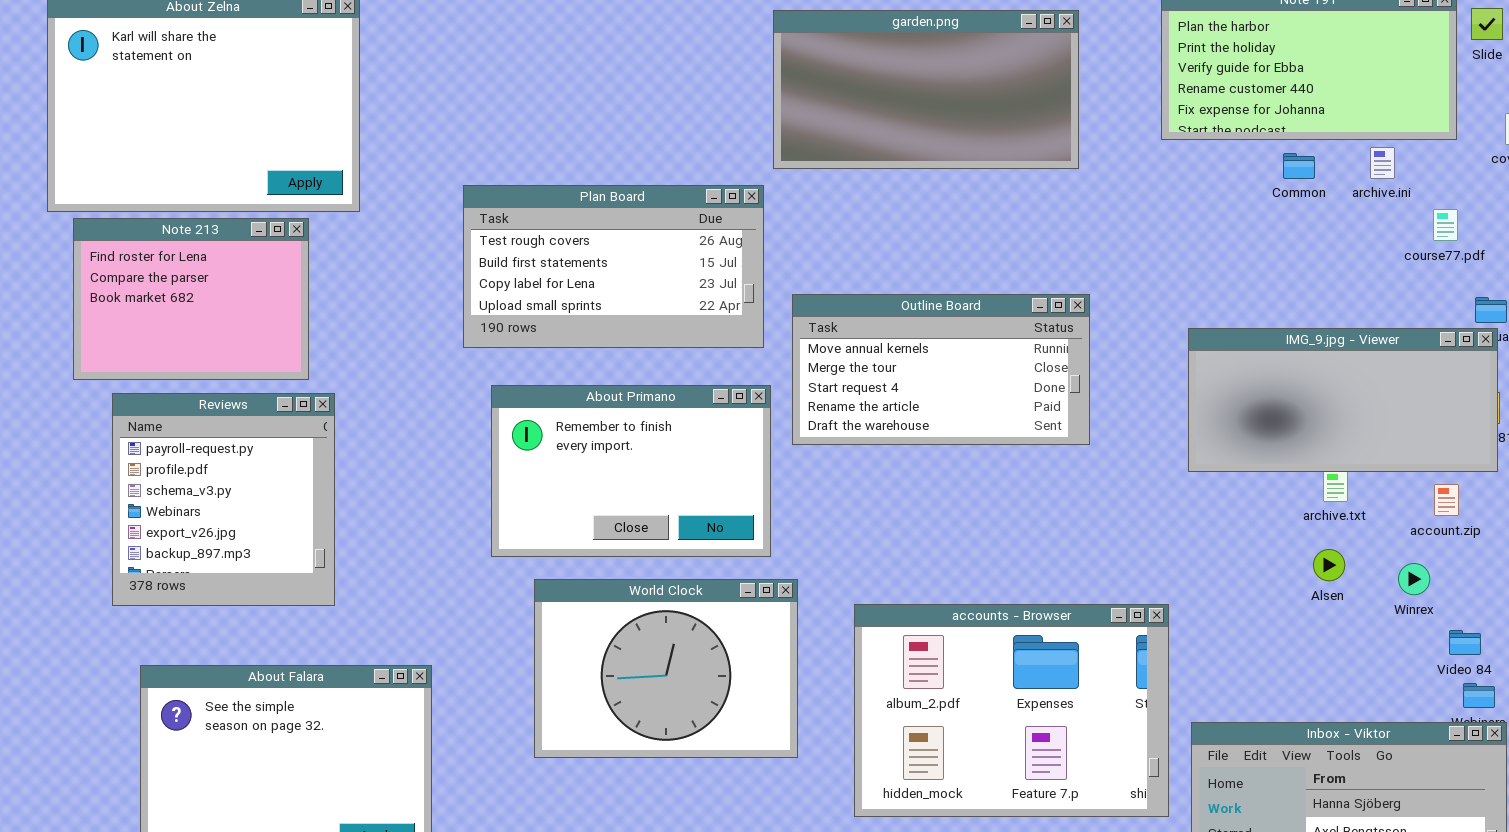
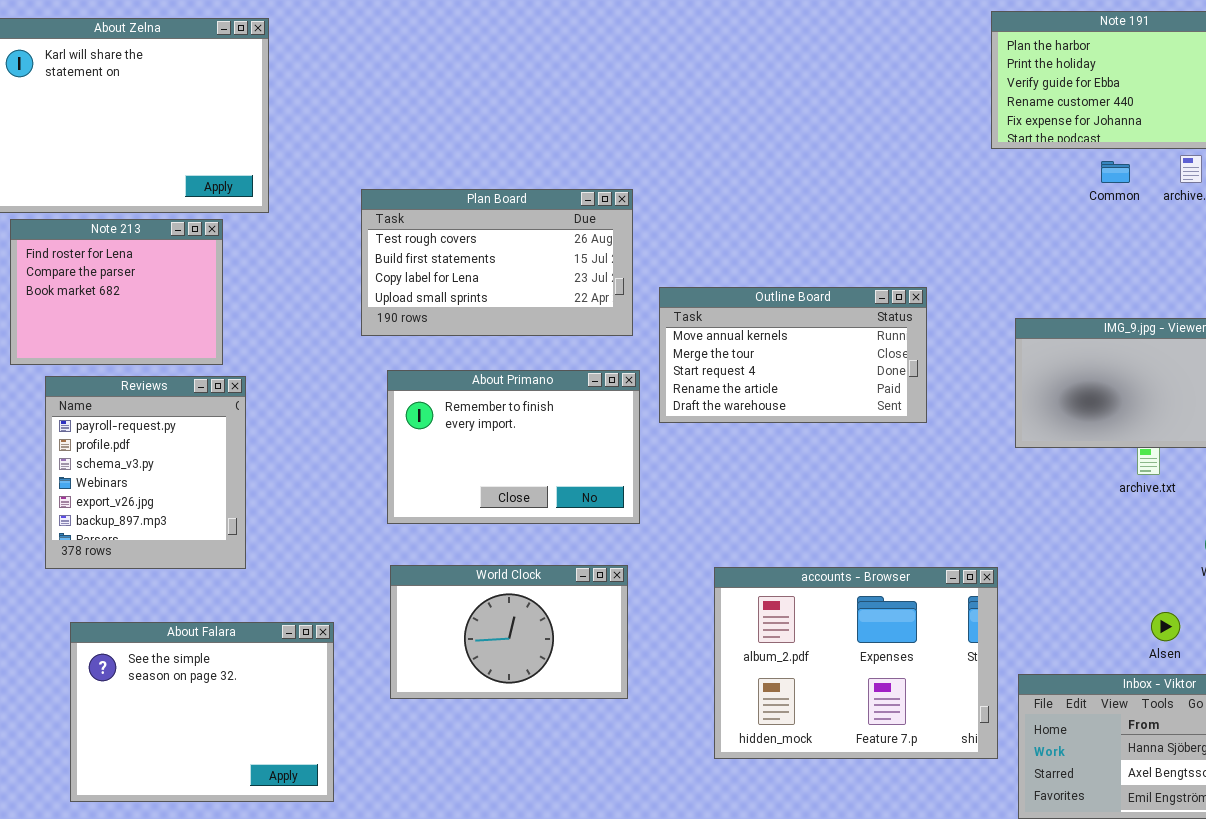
garden.png: [773,10,1079,169] -> none, closed
Alsen: [1313,549,1345,581] -> [1151,612,1180,641], moved
World Clock: [534,579,798,758] -> [390,565,628,699], moved, resized

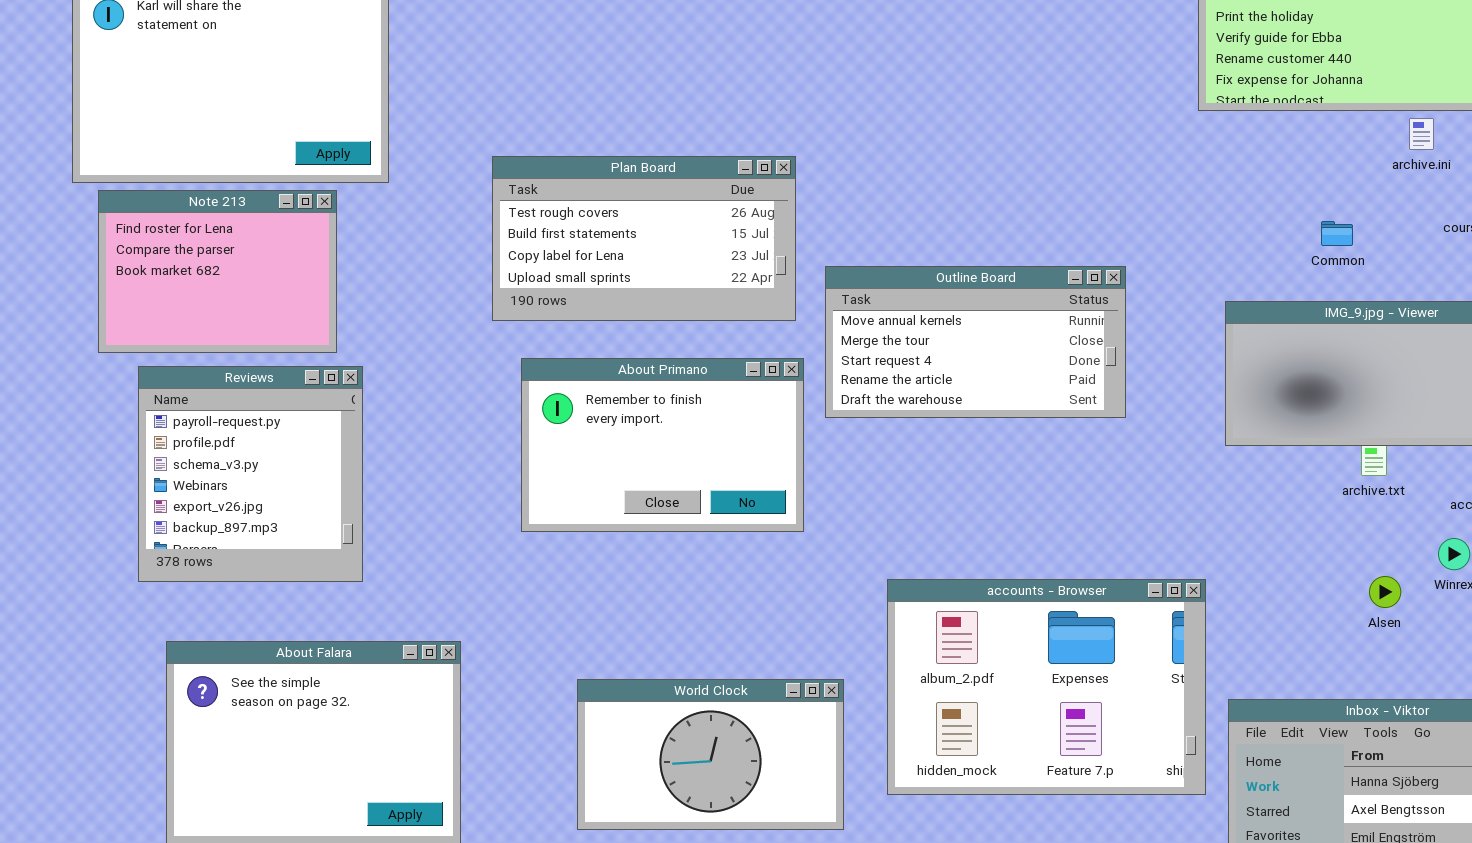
Common: [1101,161,1130,183] -> [1321,221,1353,246], moved
World Clock: [390,565,628,699] -> [577,679,844,830], moved
Alsen: [1151,612,1180,641] -> [1369,576,1401,608], moved

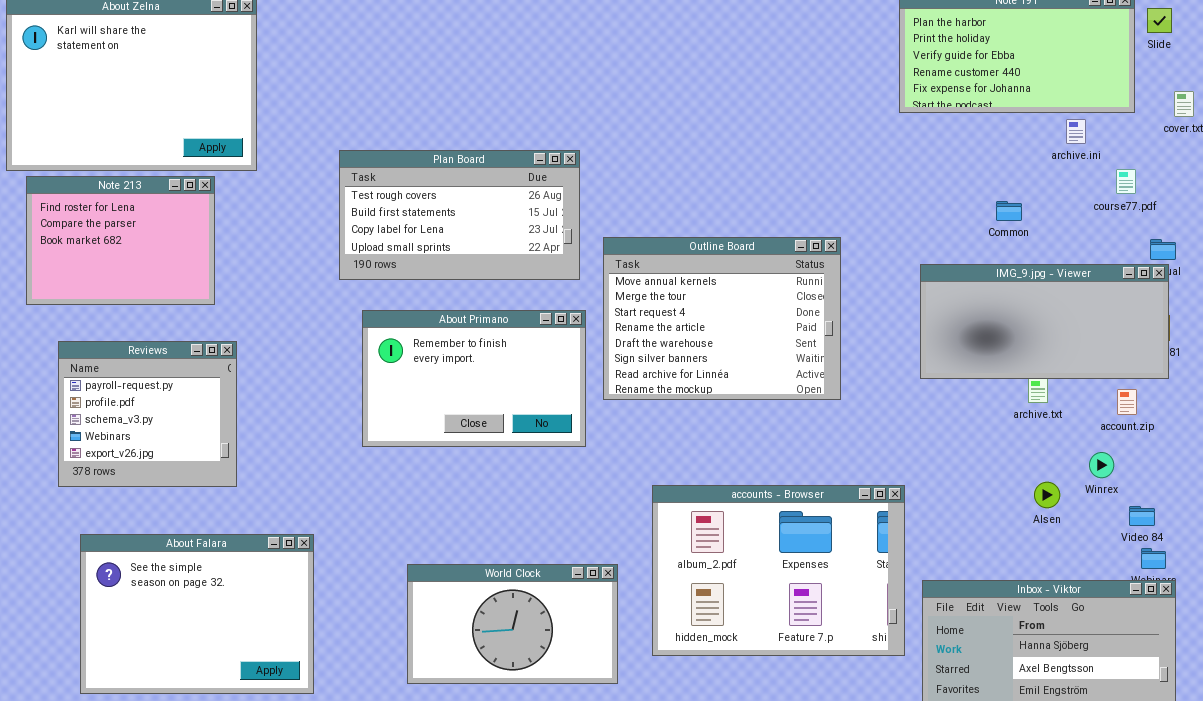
Outline Board: [825,266,1126,418] -> [603,237,841,400], resized
Reviews: [138,366,363,582] -> [58,341,237,487], resized

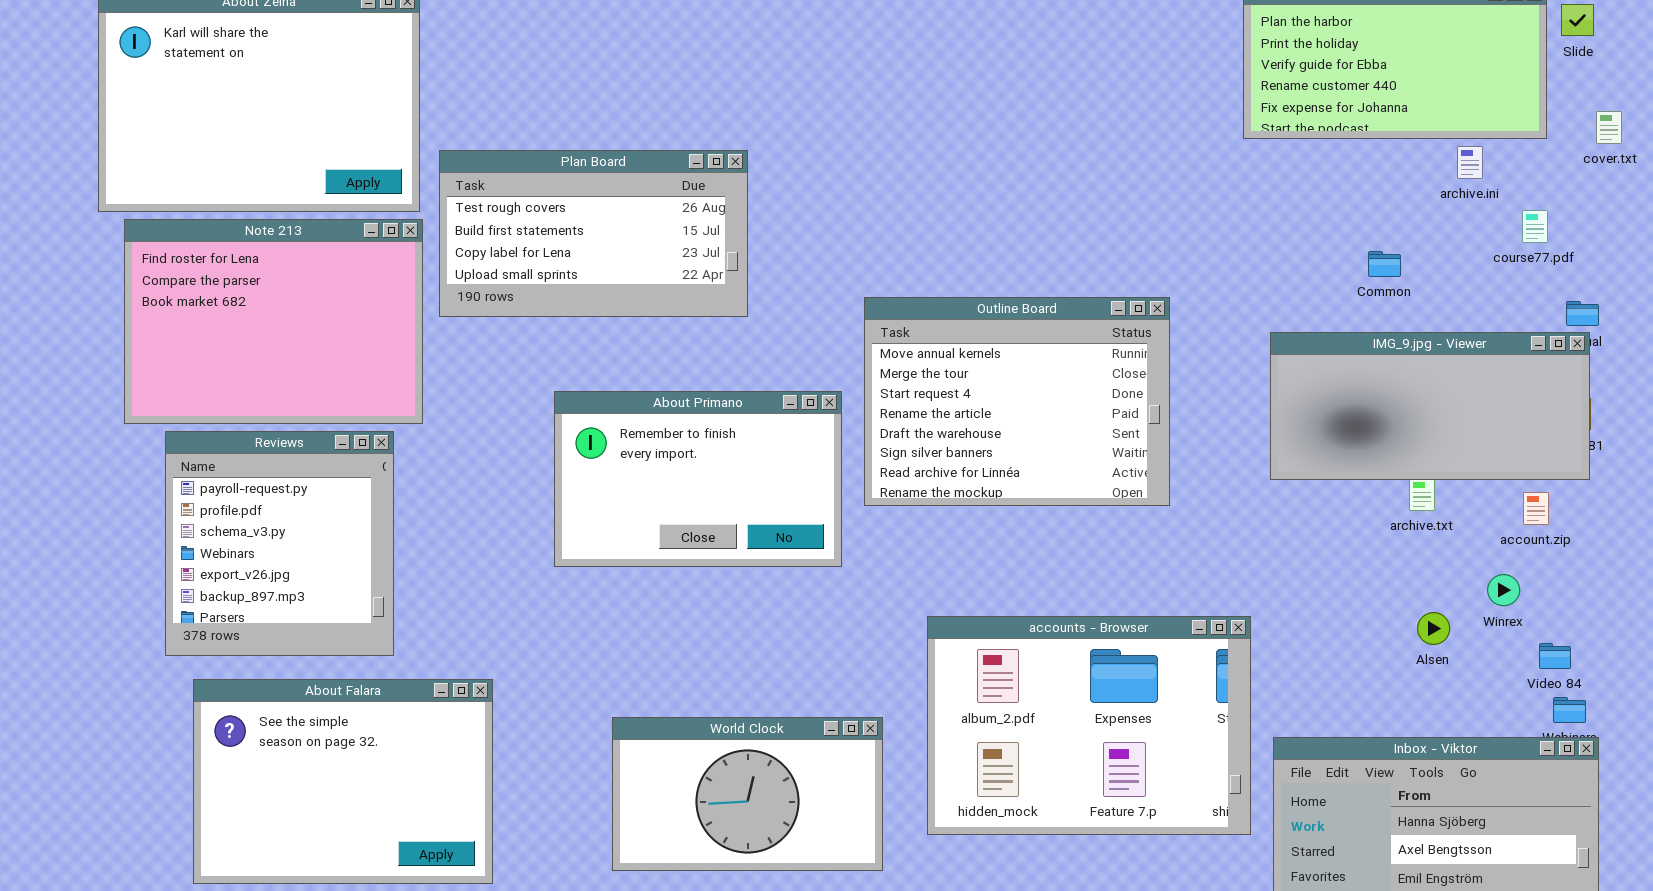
Plan Board: [339,150,580,280] -> [439,150,748,317], moved
Note 213: [26,176,215,305] -> [124,219,423,424], resized
Reviews: [58,341,237,487] -> [165,431,394,656], resized

